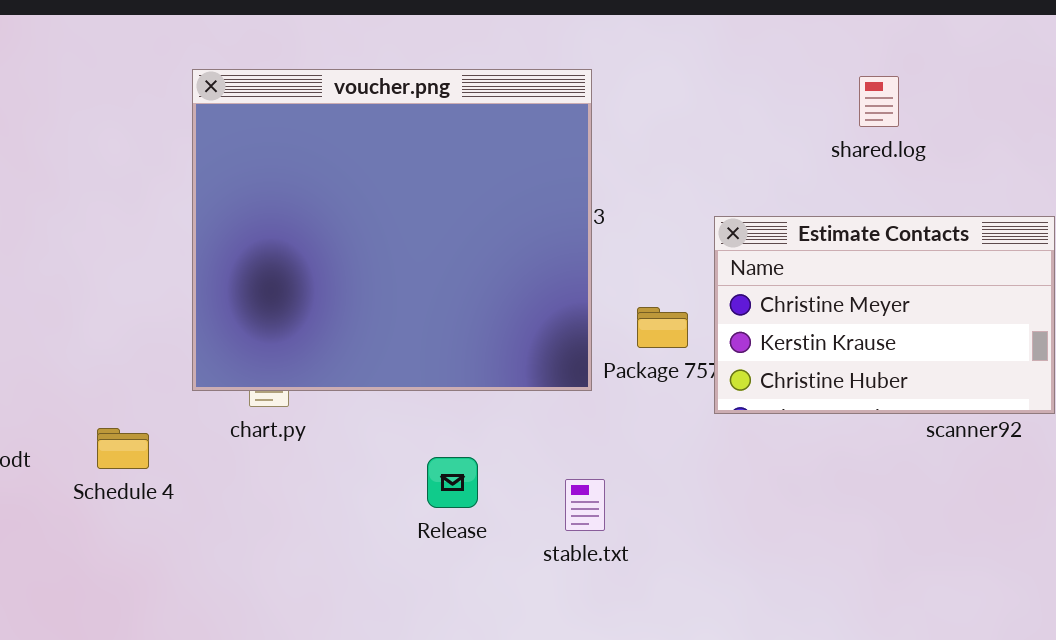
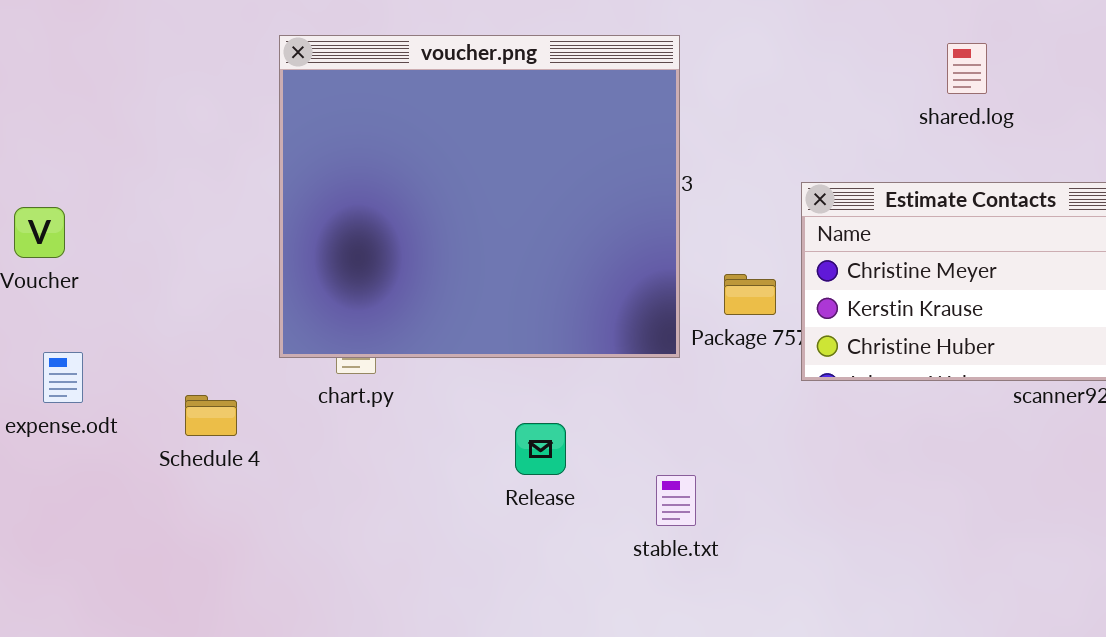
stable.txt: [565,479,605,531] -> [656,475,696,526], moved

